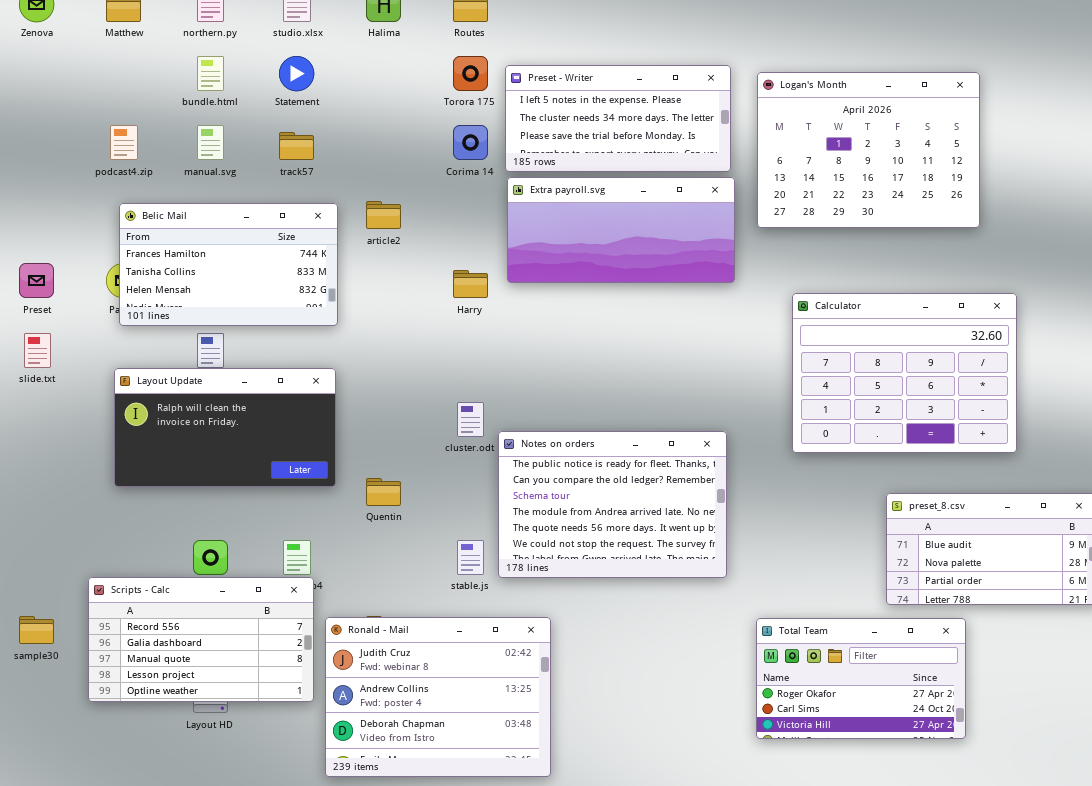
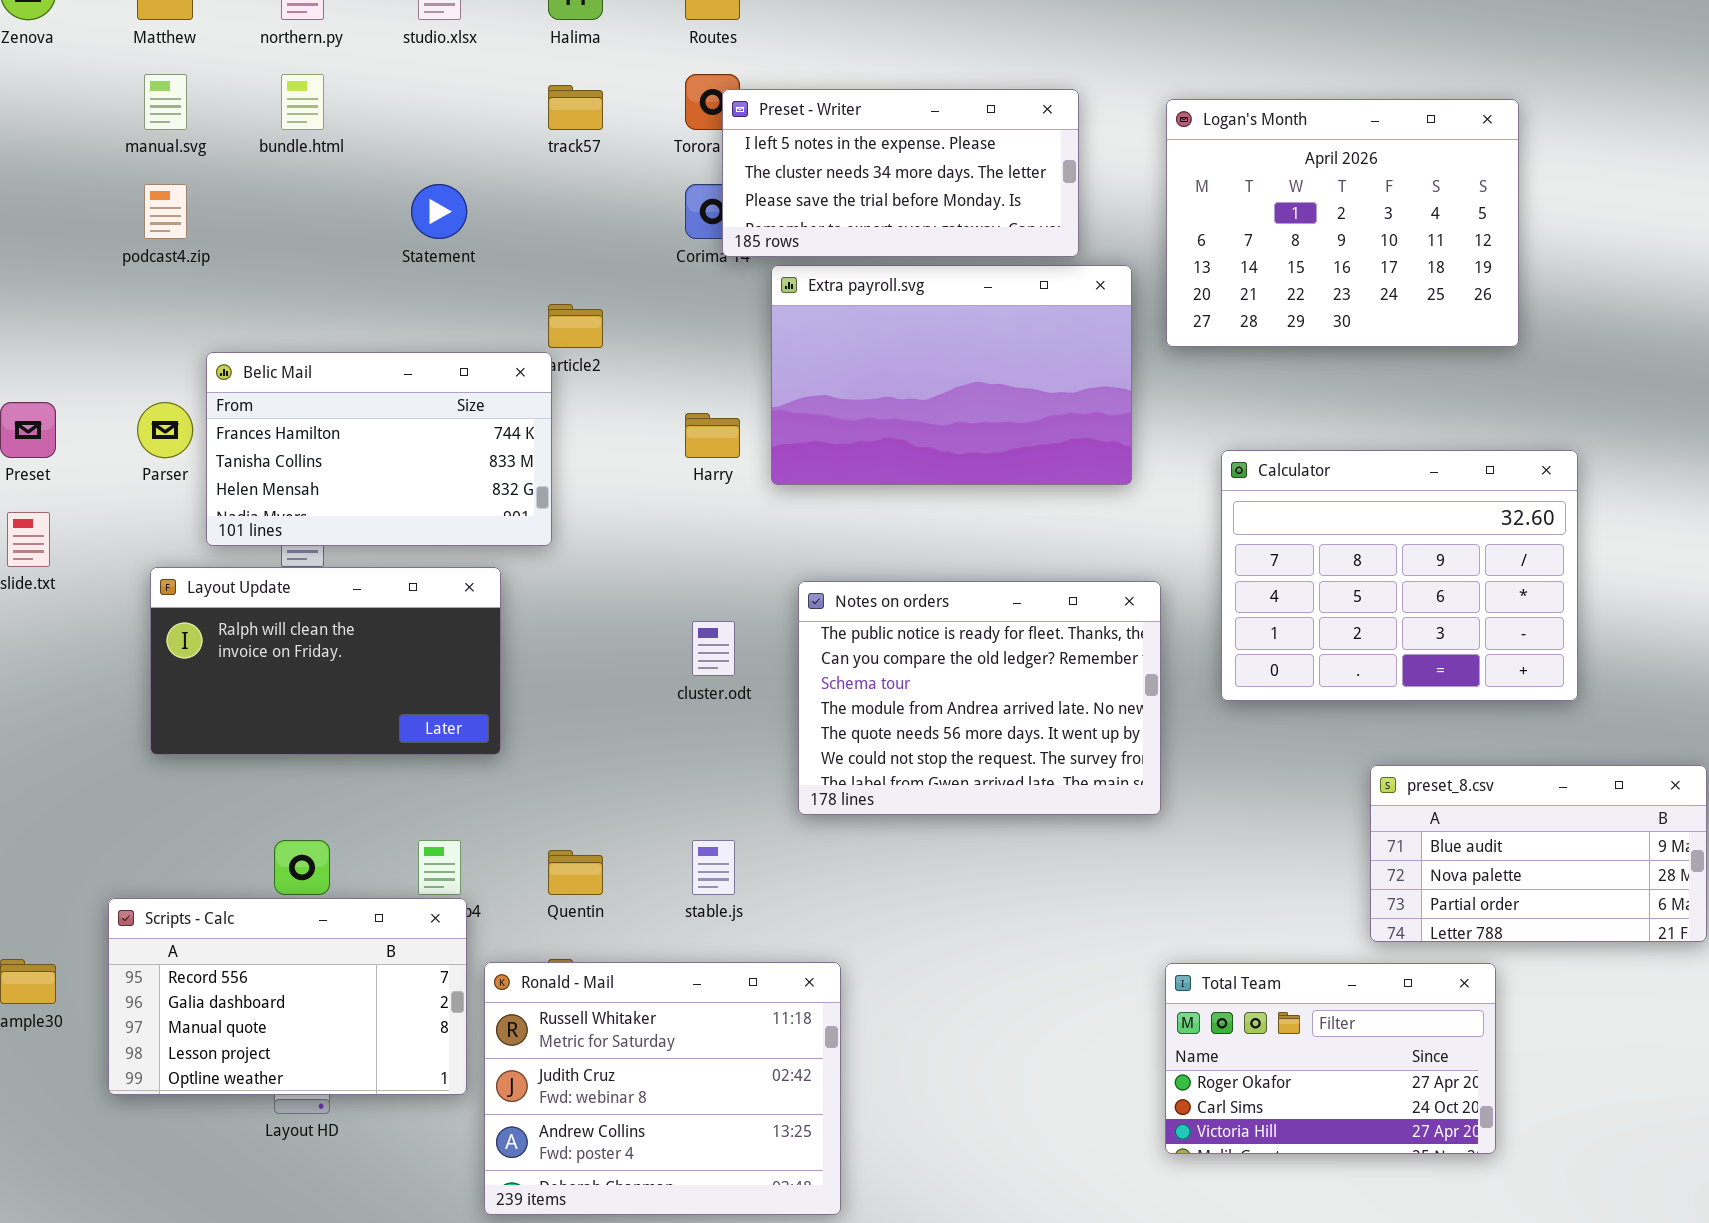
Statement: [279,56,314,91] -> [411,184,467,239], moved
Preset - Writer: [505,65,731,172] -> [722,89,1079,257], moved
manual.svg: [197,125,224,160] -> [144,74,187,130], moved
track57: [279,132,314,160] -> [548,85,603,130], moved
Extra payroll.svg: [507,177,735,283] -> [771,265,1132,485], resized
Belic Mail: [119,203,338,326] -> [206,352,552,546], moved
Notes on orders: [498,431,727,578] -> [798,581,1161,815], moved
Quentin: [366,478,401,506] -> [548,850,603,895], moved
Ronald - Mail: [325,617,551,777] -> [484,962,841,1215], scrolled up 1 row

